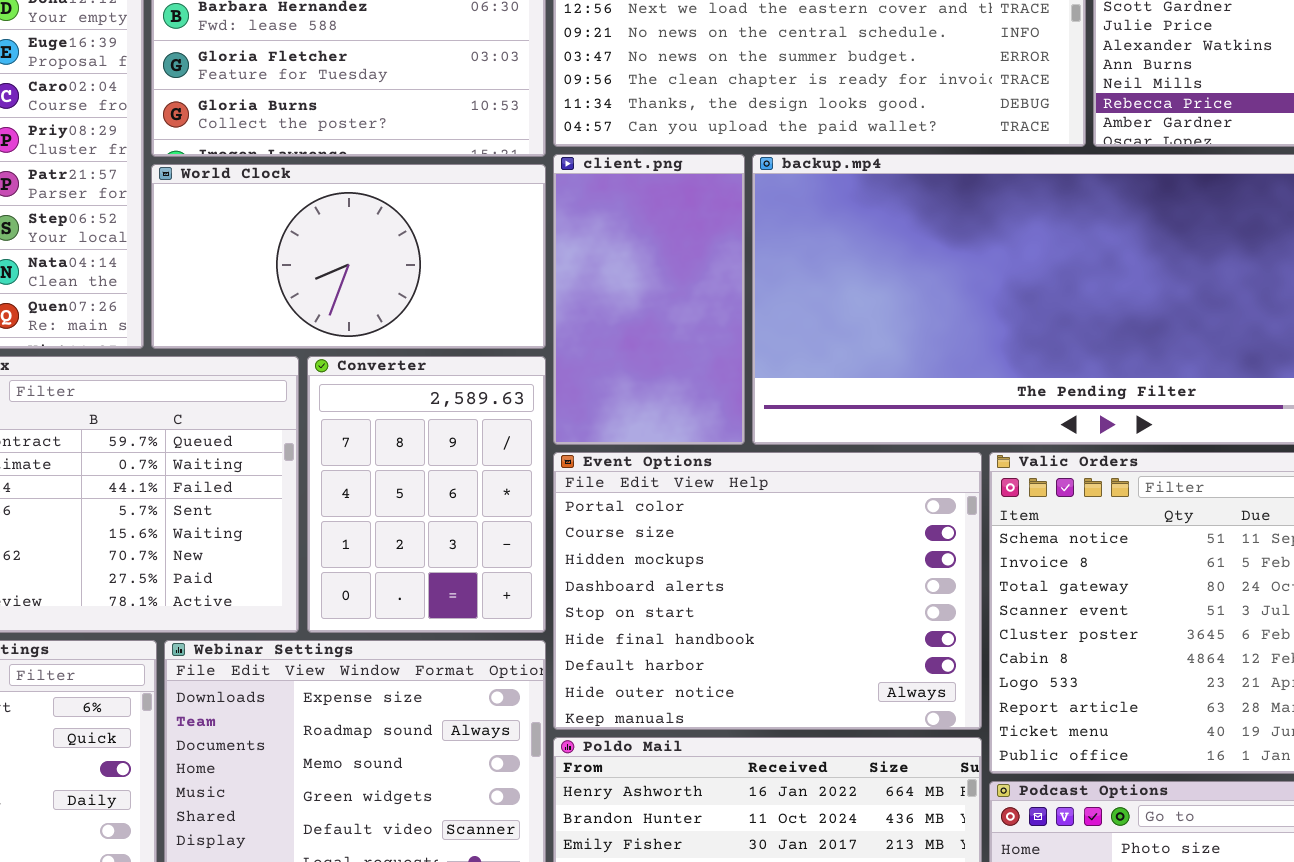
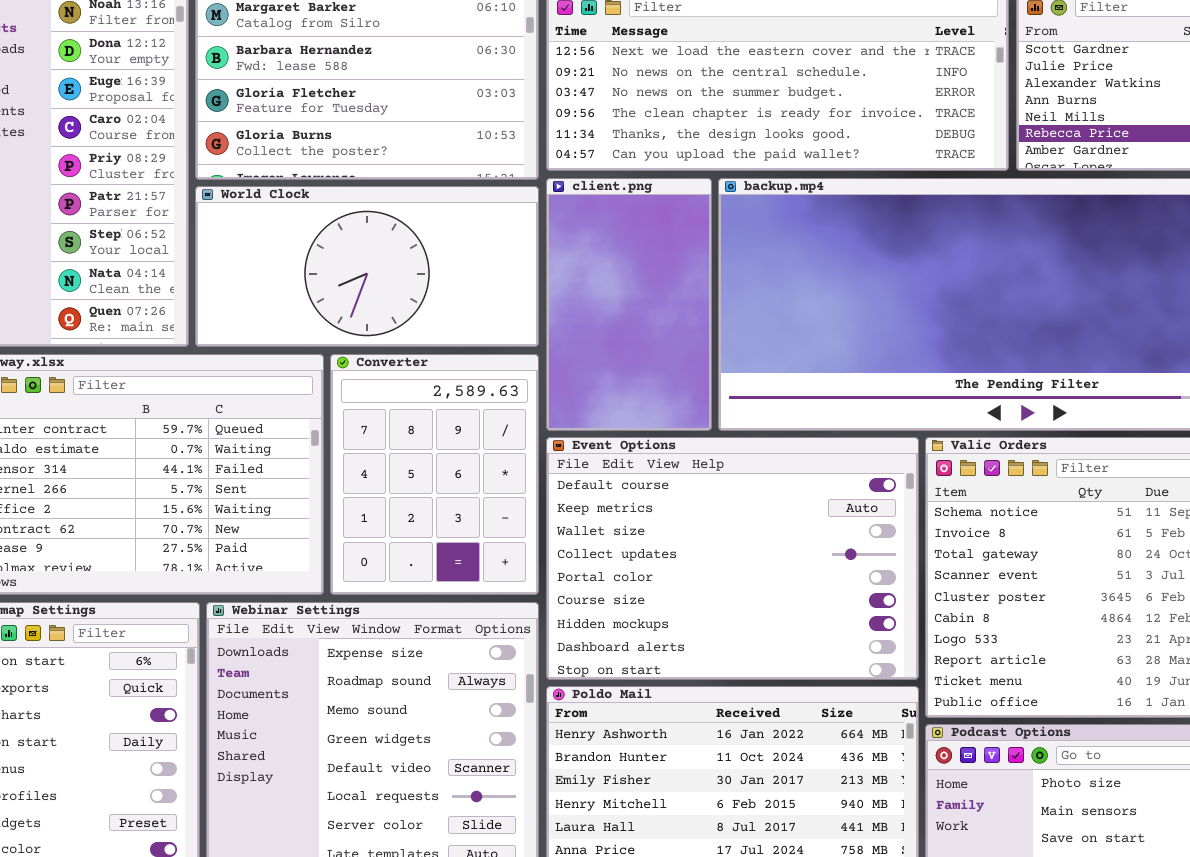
Event Options: [553,452,982,730] -> [546,437,919,680], scrolled up 4 rows

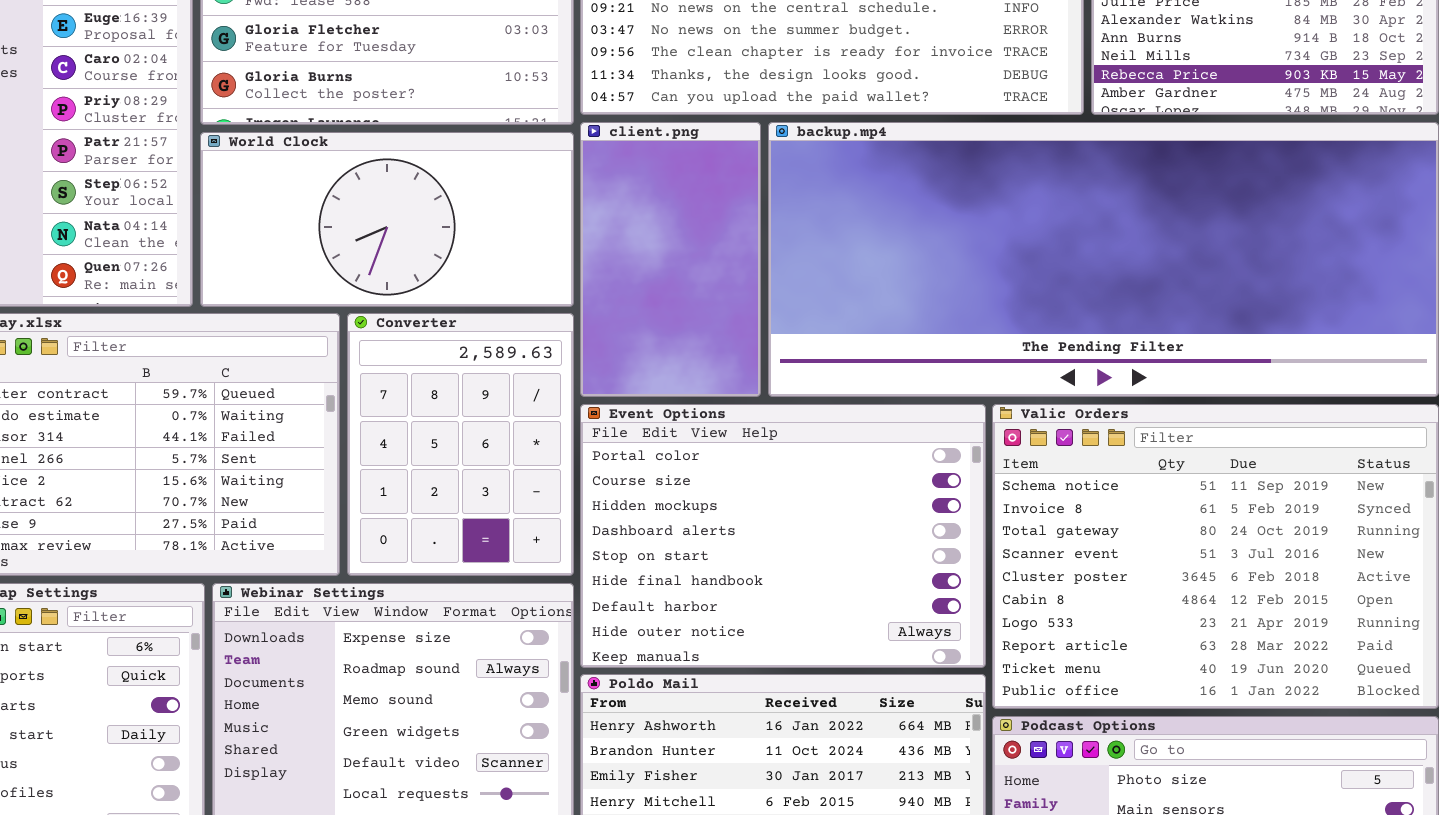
Event Options: [546,437,919,680] -> [580,404,986,668], scrolled down 4 rows

